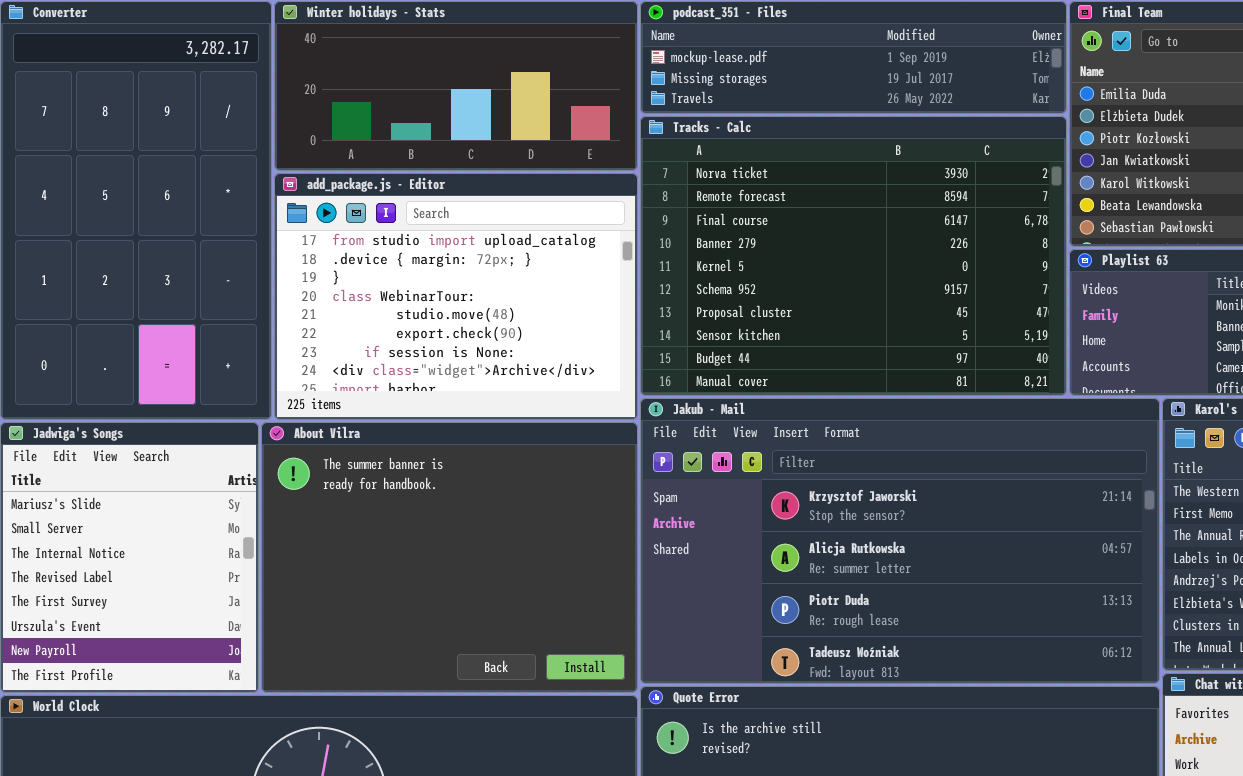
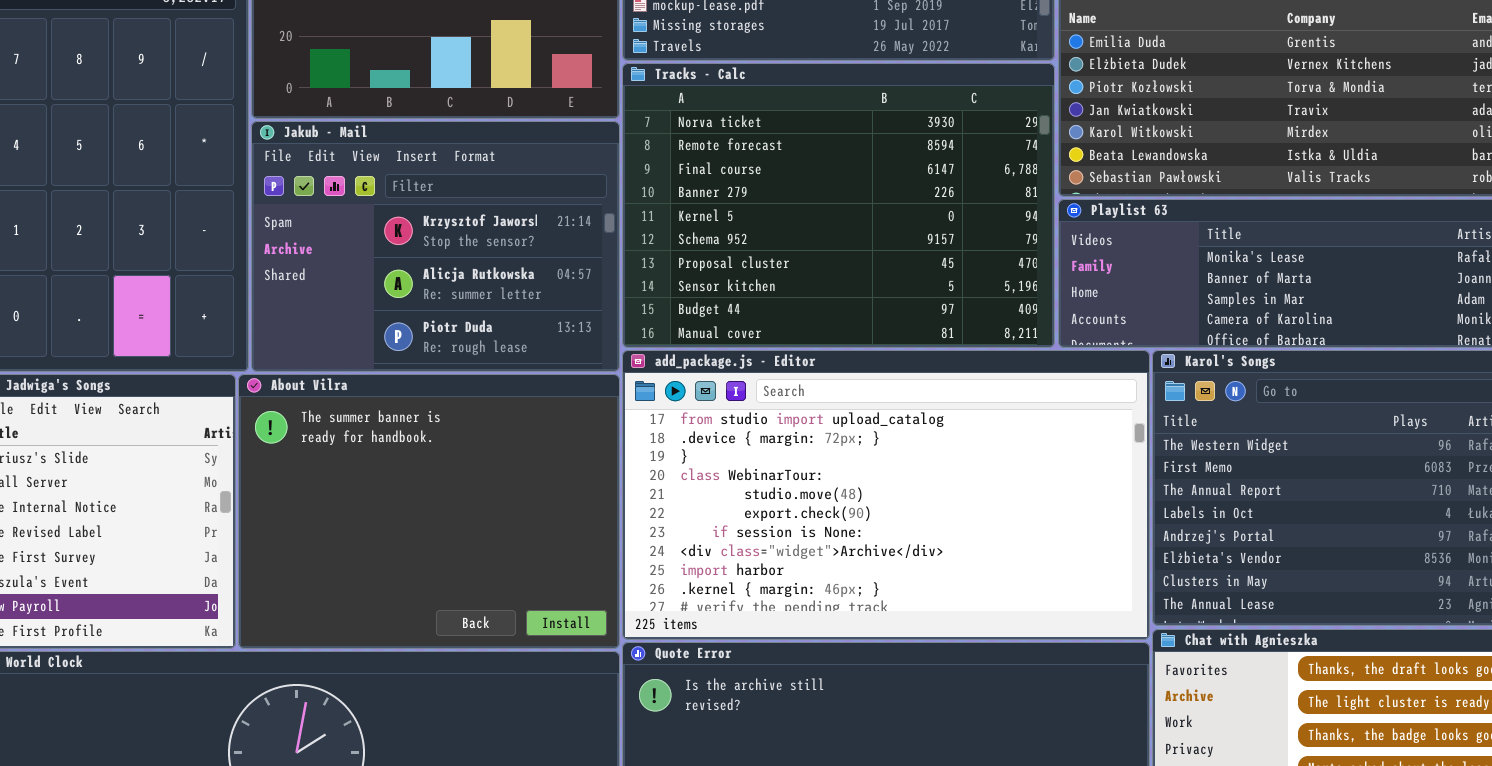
add_package.js - Editor: [274,173,638,420] -> [622,350,1150,640], moved, resized
Jakub - Mail: [640,398,1160,684] -> [251,121,620,372], moved, resized

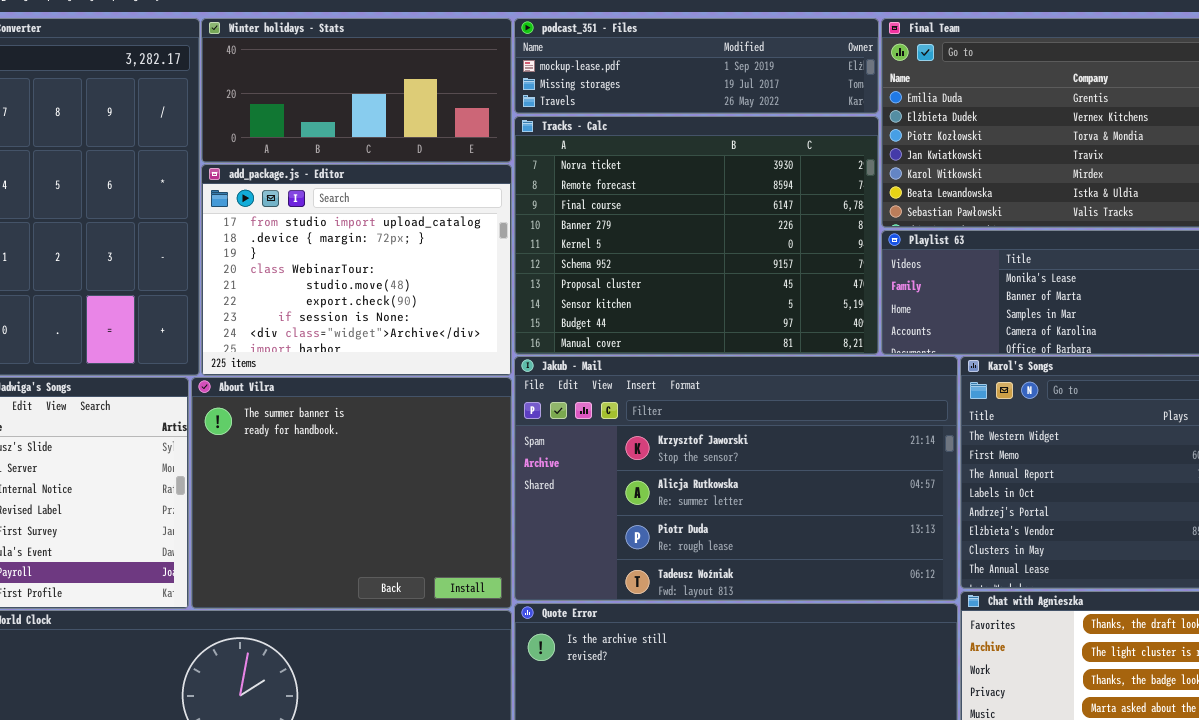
Jakub - Mail: [251,121,620,372] -> [514,356,958,601], moved, resized
add_package.js - Editor: [622,350,1150,640] -> [201,164,512,376], moved, resized

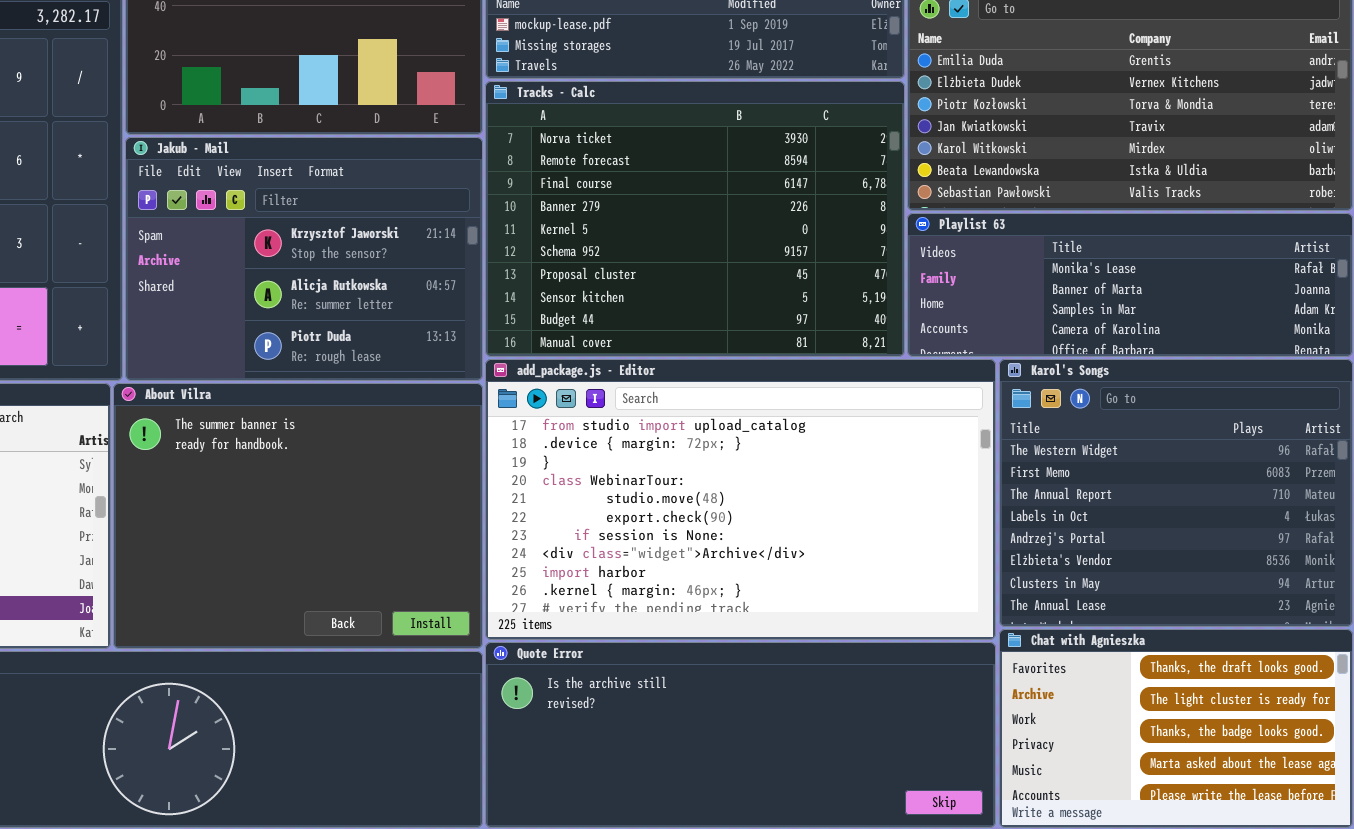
add_package.js - Editor: [201,164,512,376] -> [485,359,996,640], moved, resized
Jakub - Mail: [514,356,958,601] -> [125,137,483,381], moved, resized

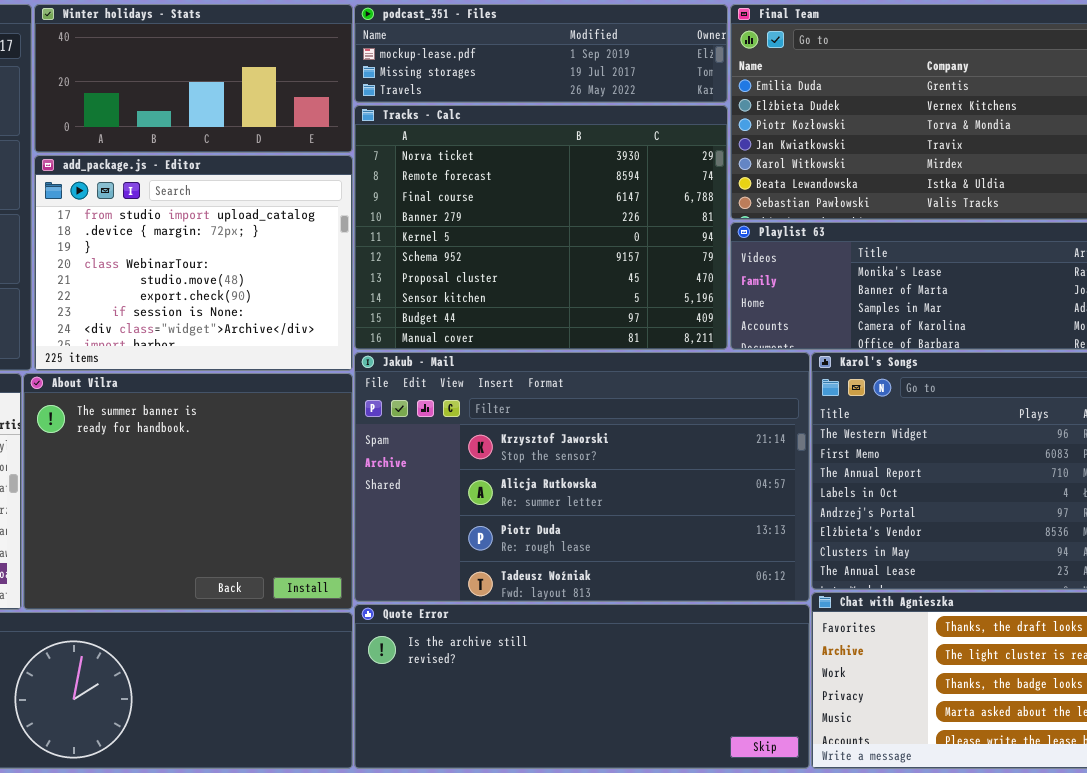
Jakub - Mail: [125,137,483,381] -> [354,352,810,602], moved, resized
add_package.js - Editor: [485,359,996,640] -> [34,155,353,371], moved, resized

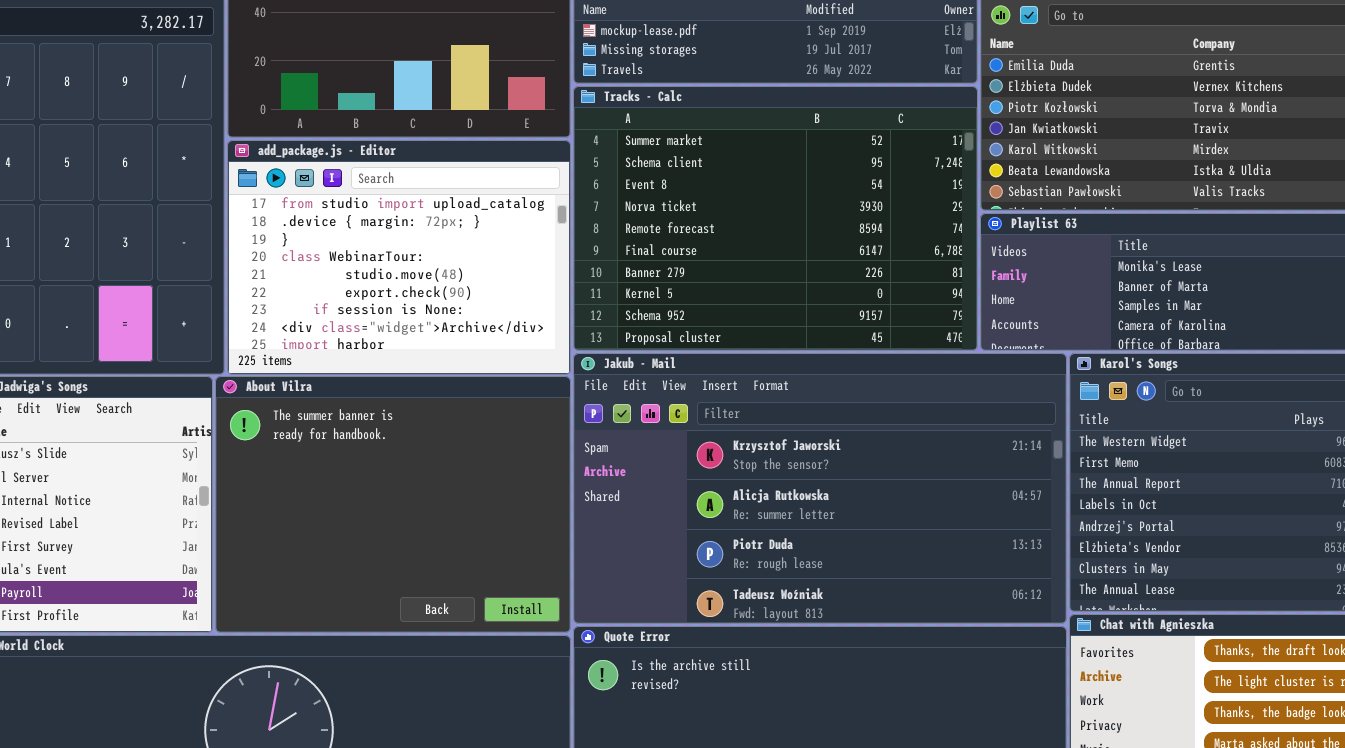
Tracks - Calc: [354,105,728,350] -> [573,86,978,351], scrolled up 3 rows

